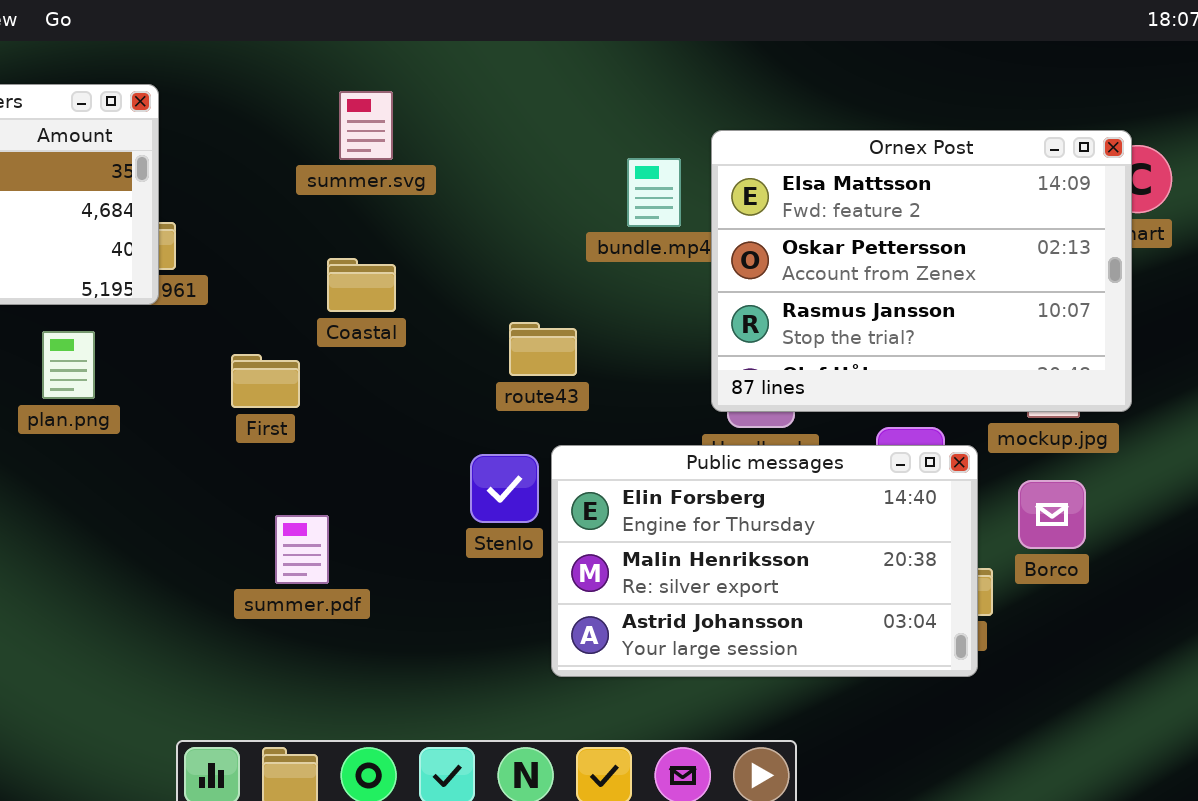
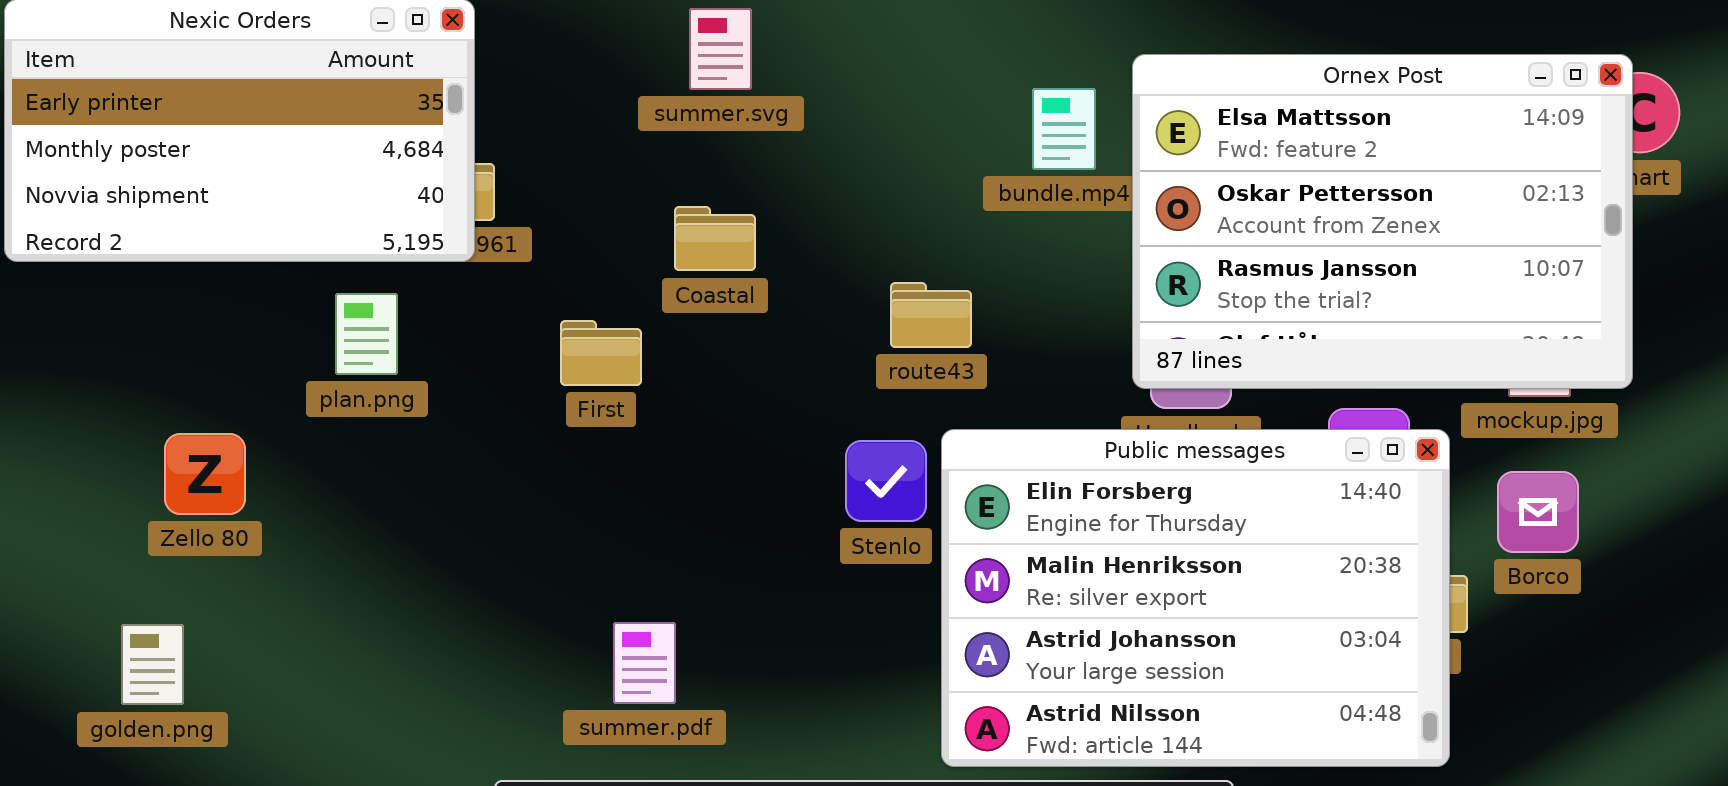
Public messages: [551,445,978,677] -> [941,429,1450,767], resized
summer.pdf: [275,515,329,584] -> [613,622,676,704], moved

